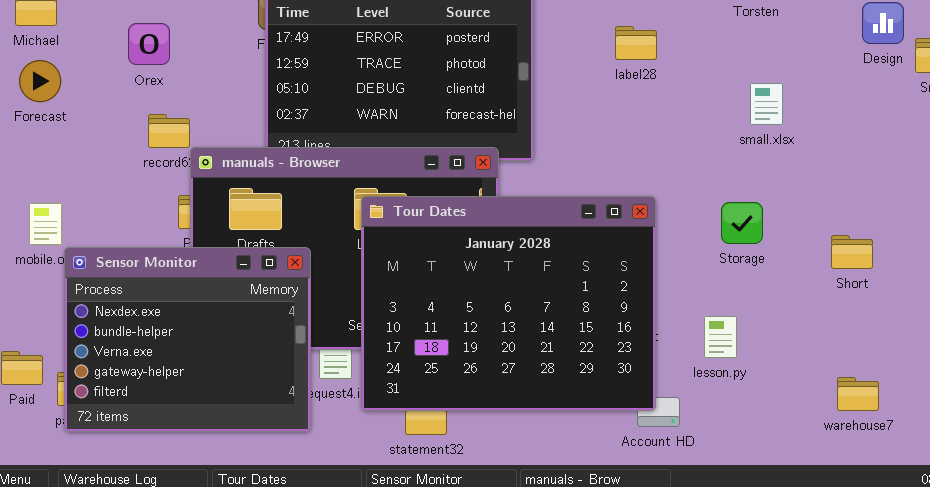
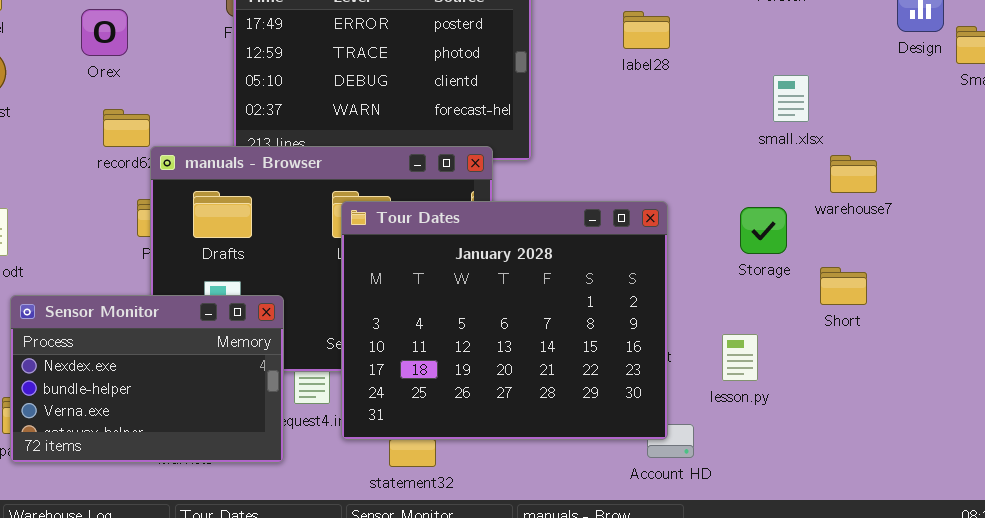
Short: [831,235,873,269] -> [820,267,867,305], moved
Sensor Monitor: [64,247,311,432] -> [10,295,284,463], resized
warehouse7: [837,377,879,411] -> [830,155,877,193], moved

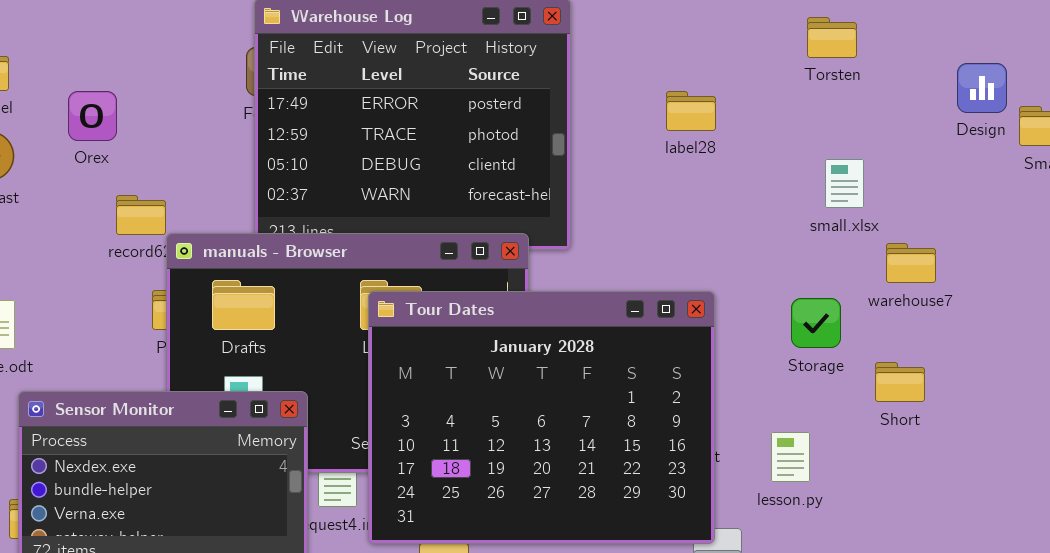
Orex: [81,9,128,56] -> [68,91,117,141], moved

